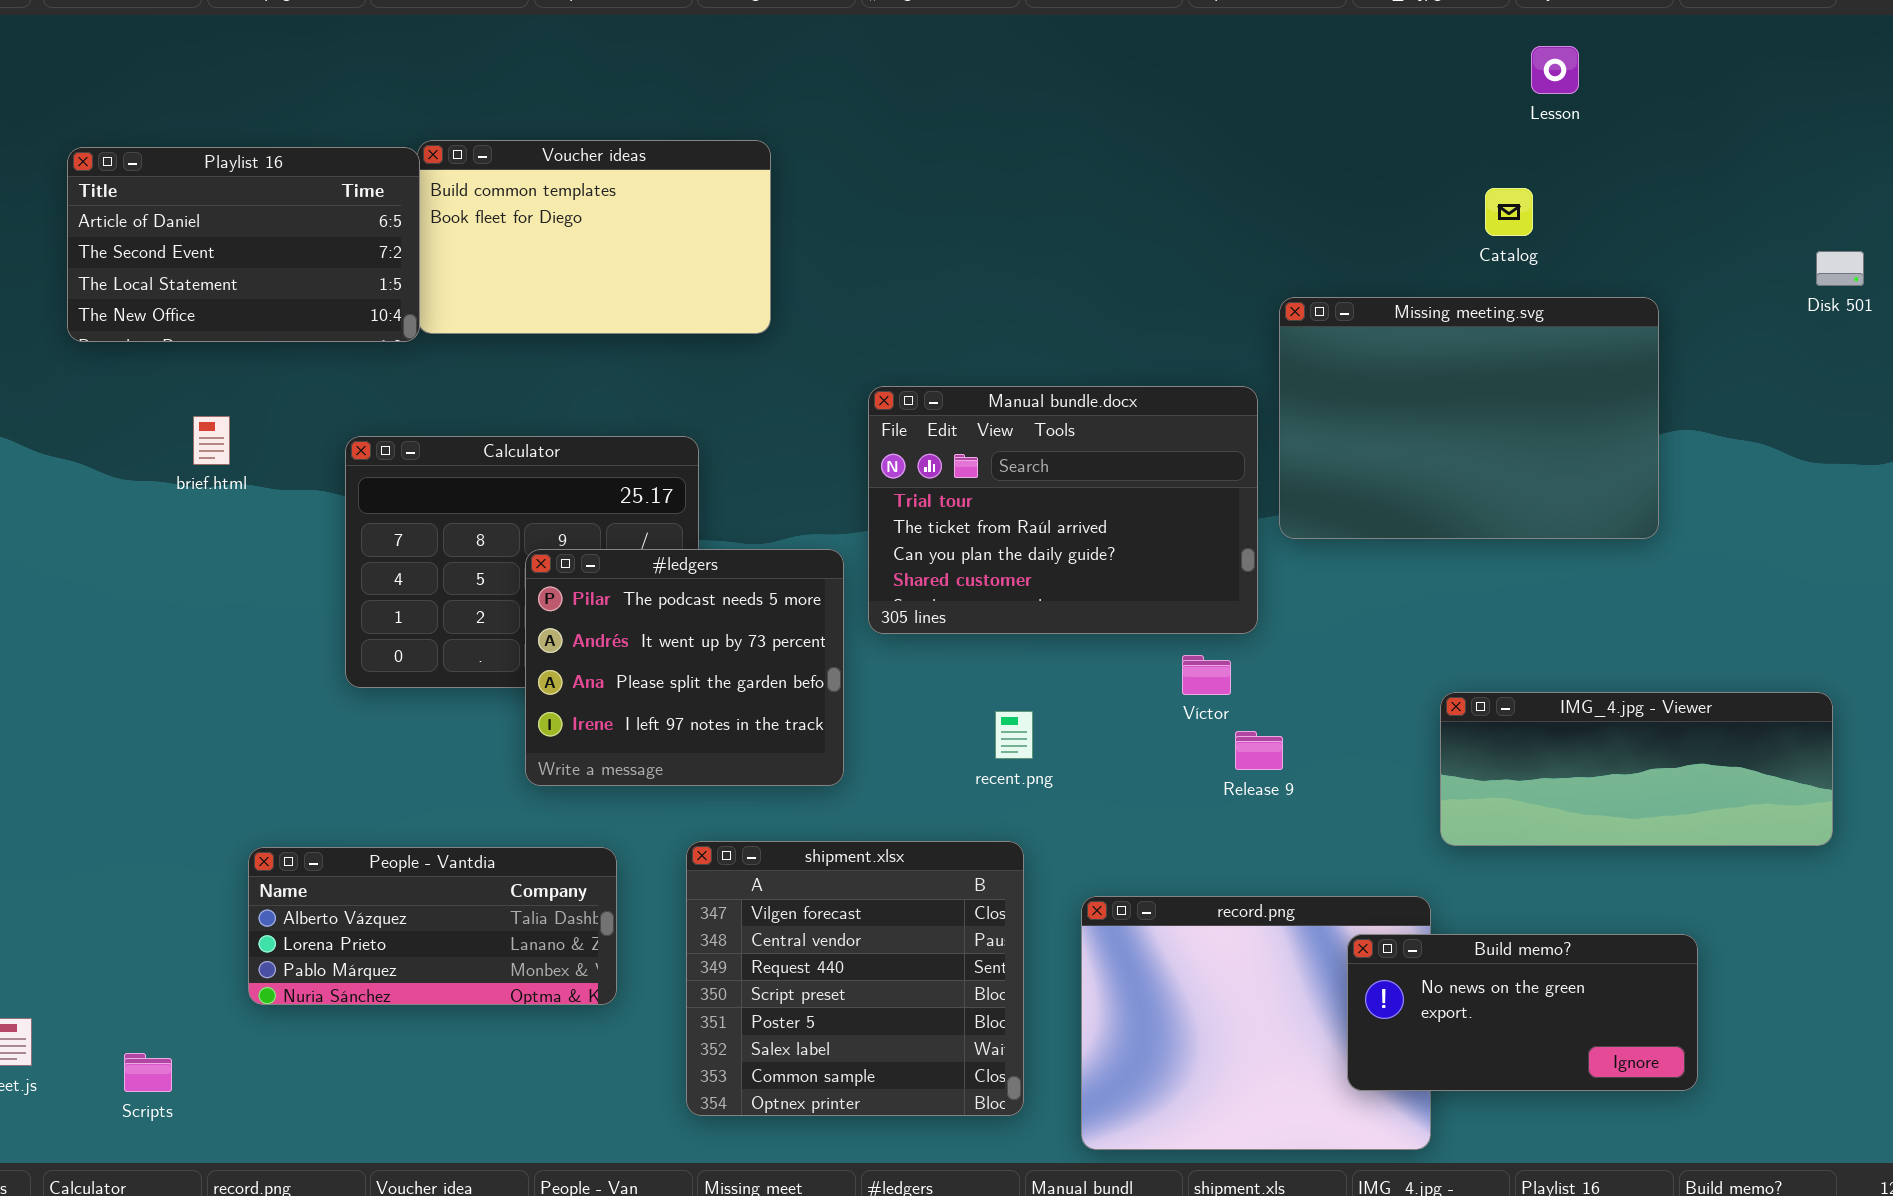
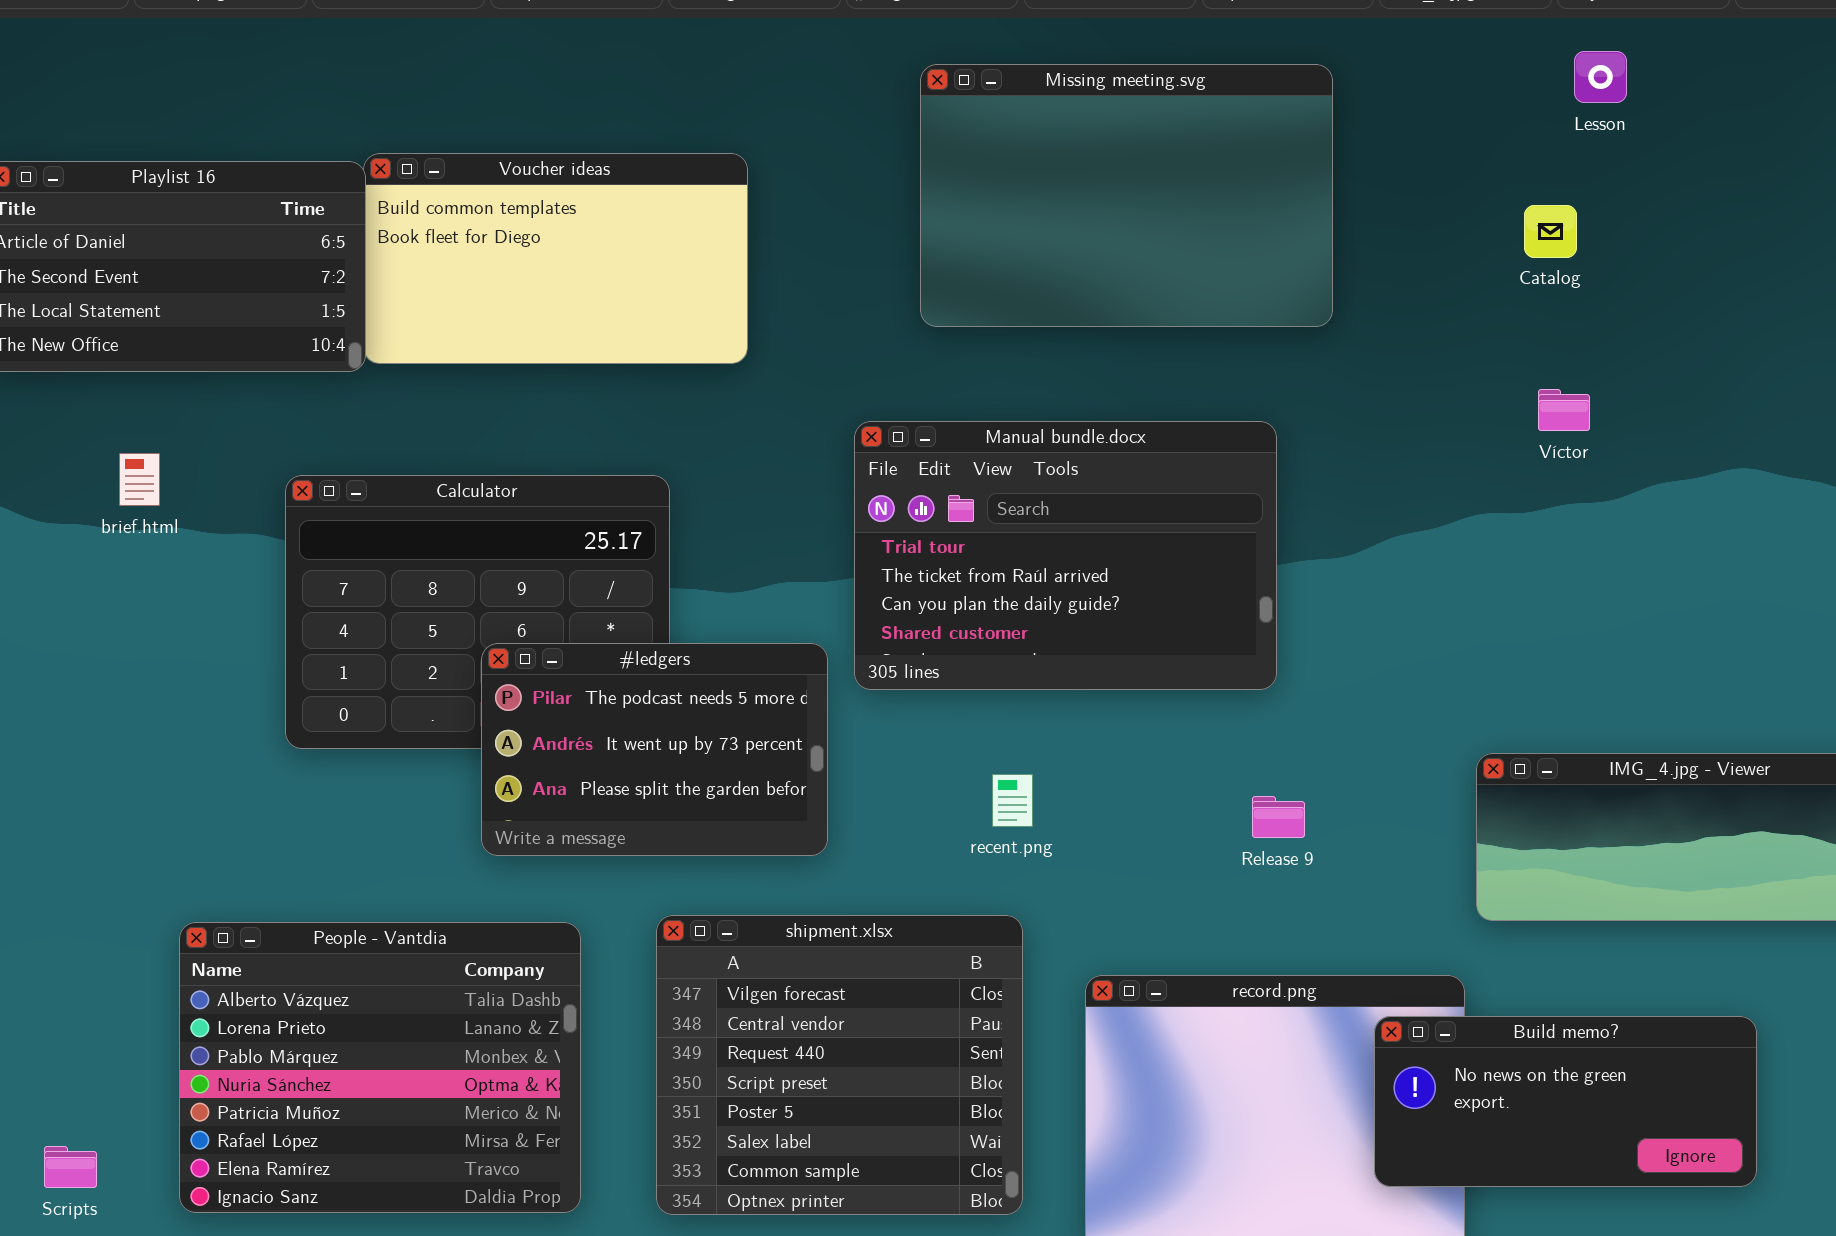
Missing meeting.svg: [1279,297,1659,539] -> [920,64,1333,327], moved
#ledgers: [525,549,844,786] -> [481,643,828,856], resized
Víctor: [1182,655,1231,695] -> [1538,389,1590,431], moved
People - Vantdia: [248,847,617,1005] -> [179,922,581,1213], resized

